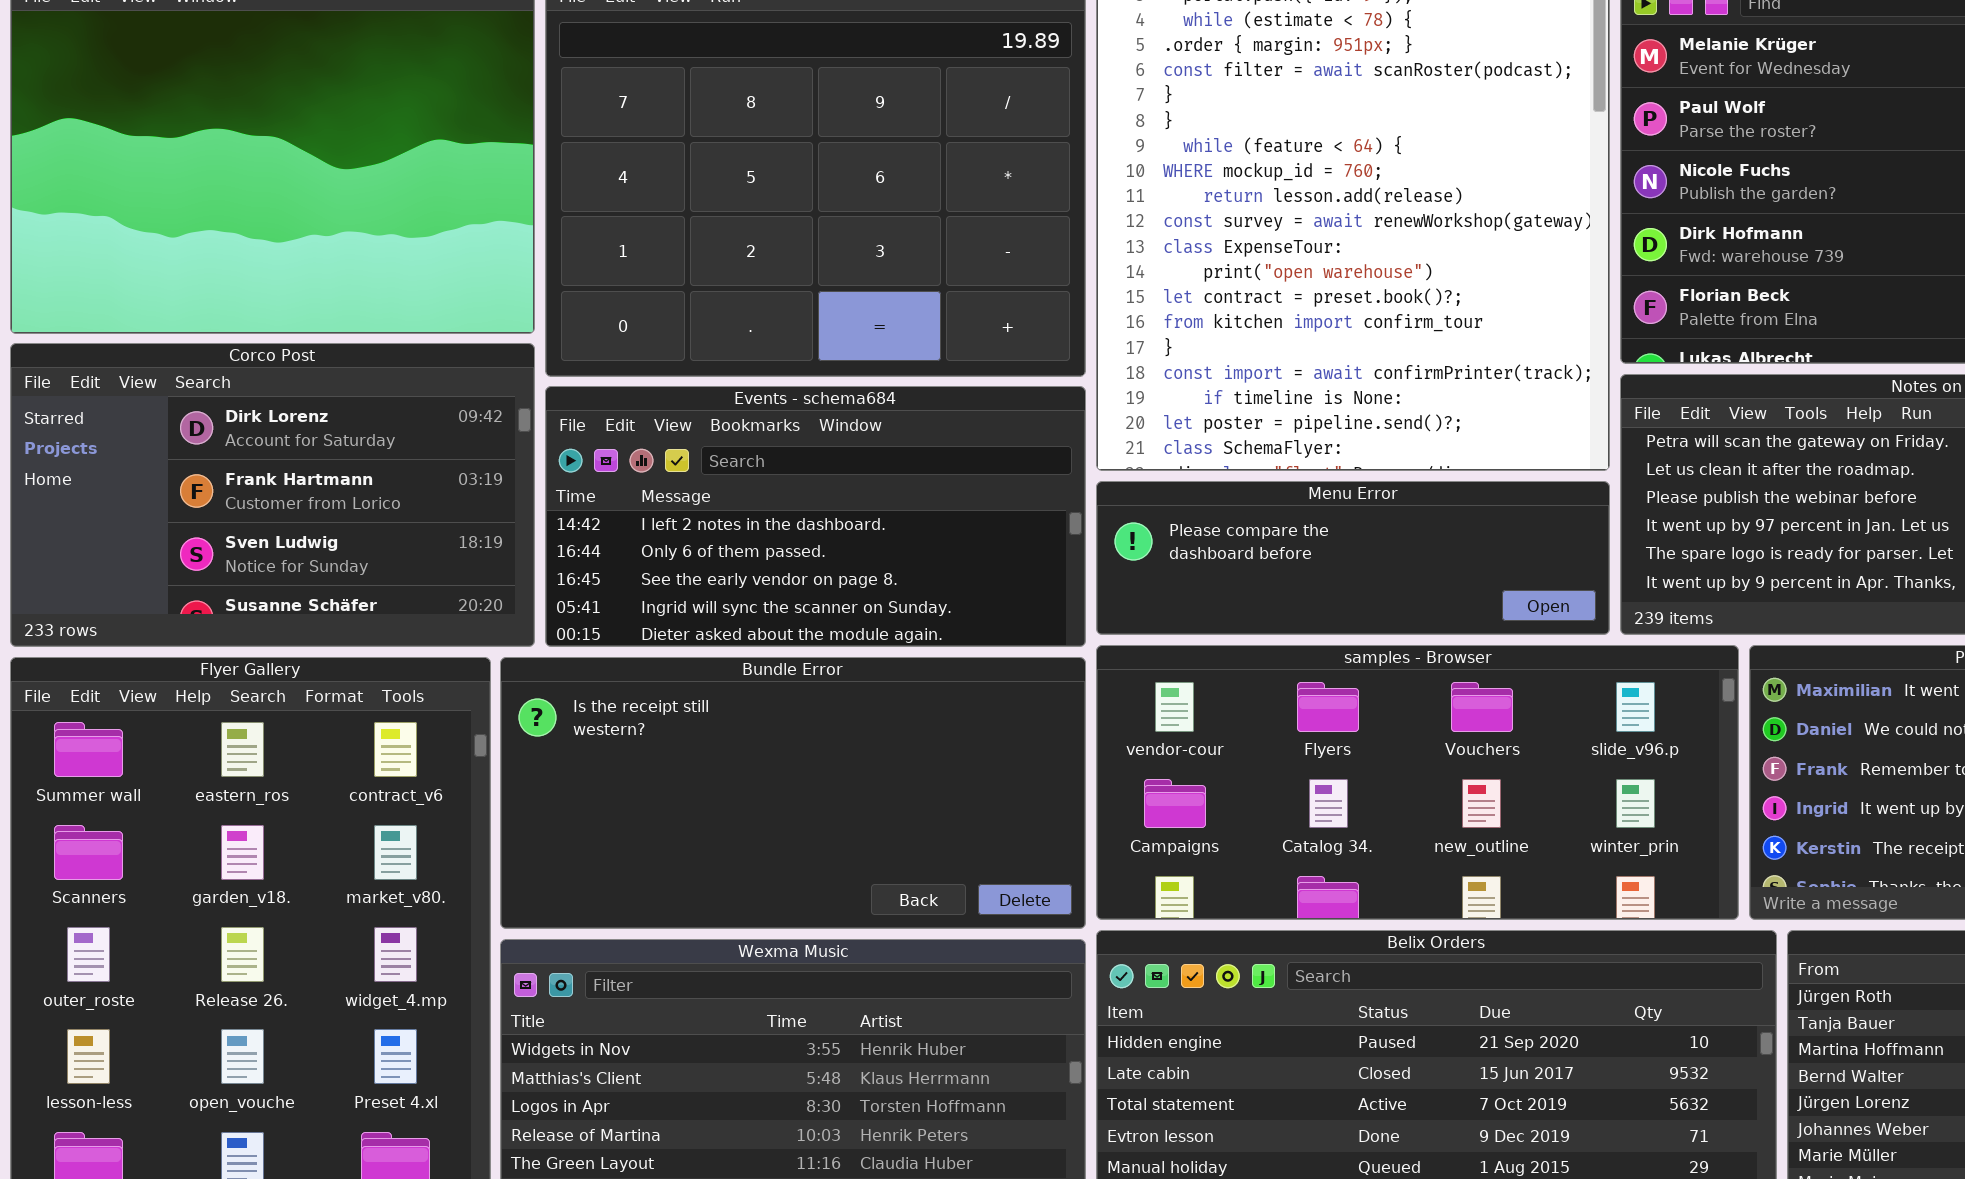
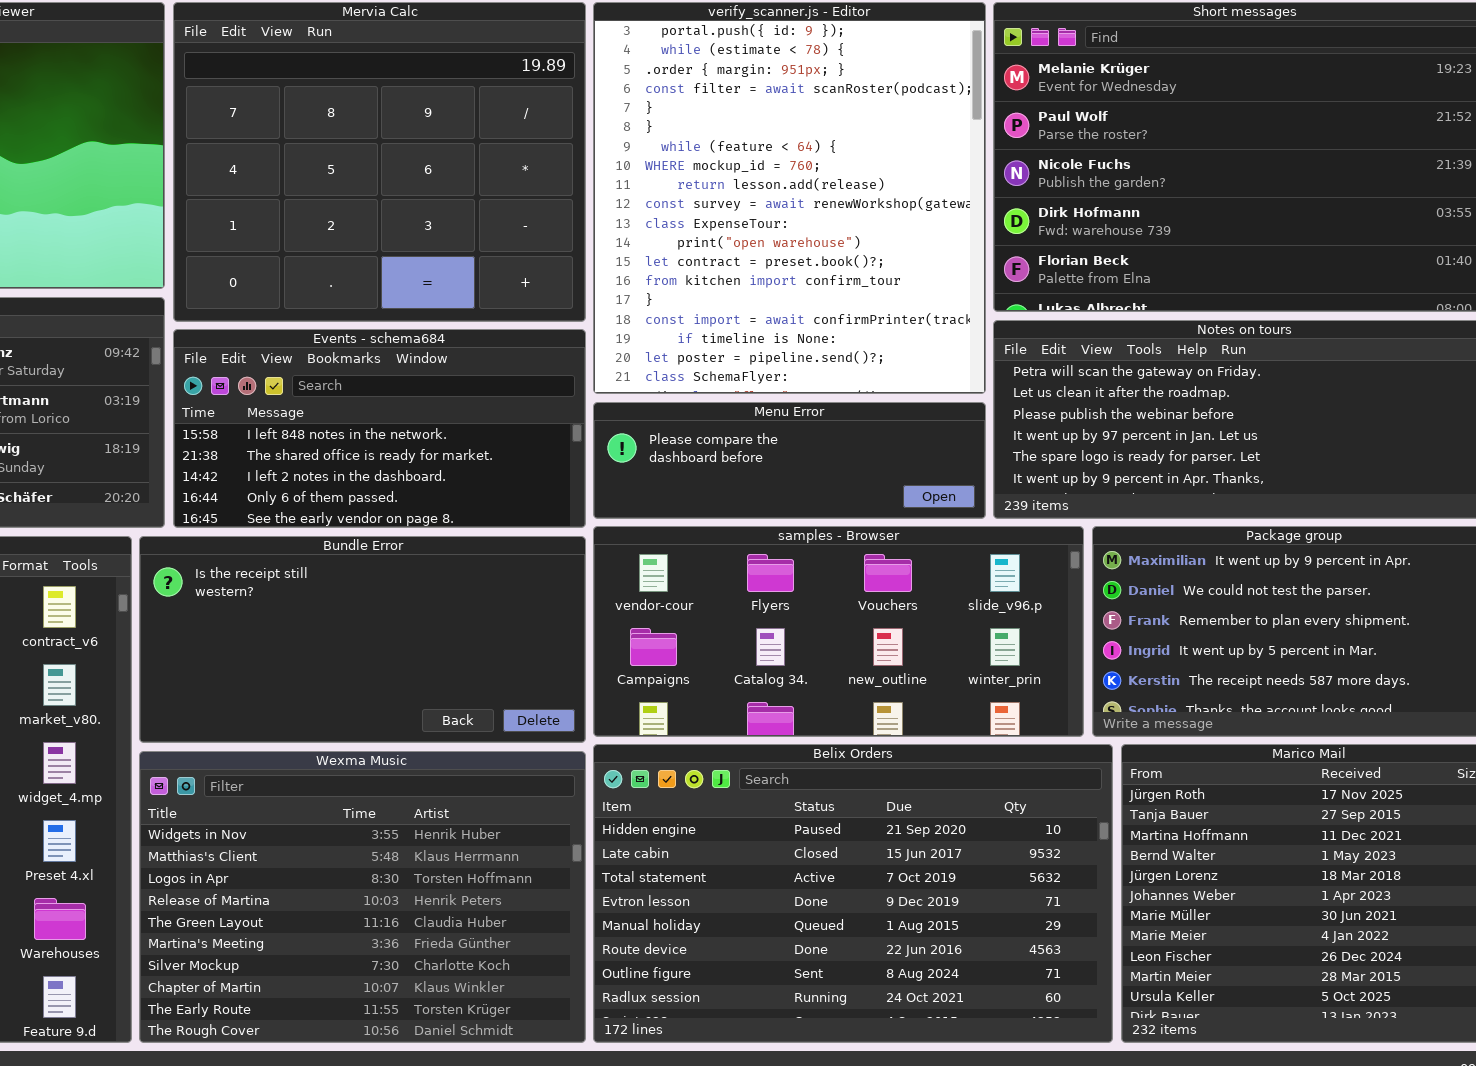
Events - schema684: [545,386,1086,647] -> [173,329,586,528], scrolled up 2 rows

